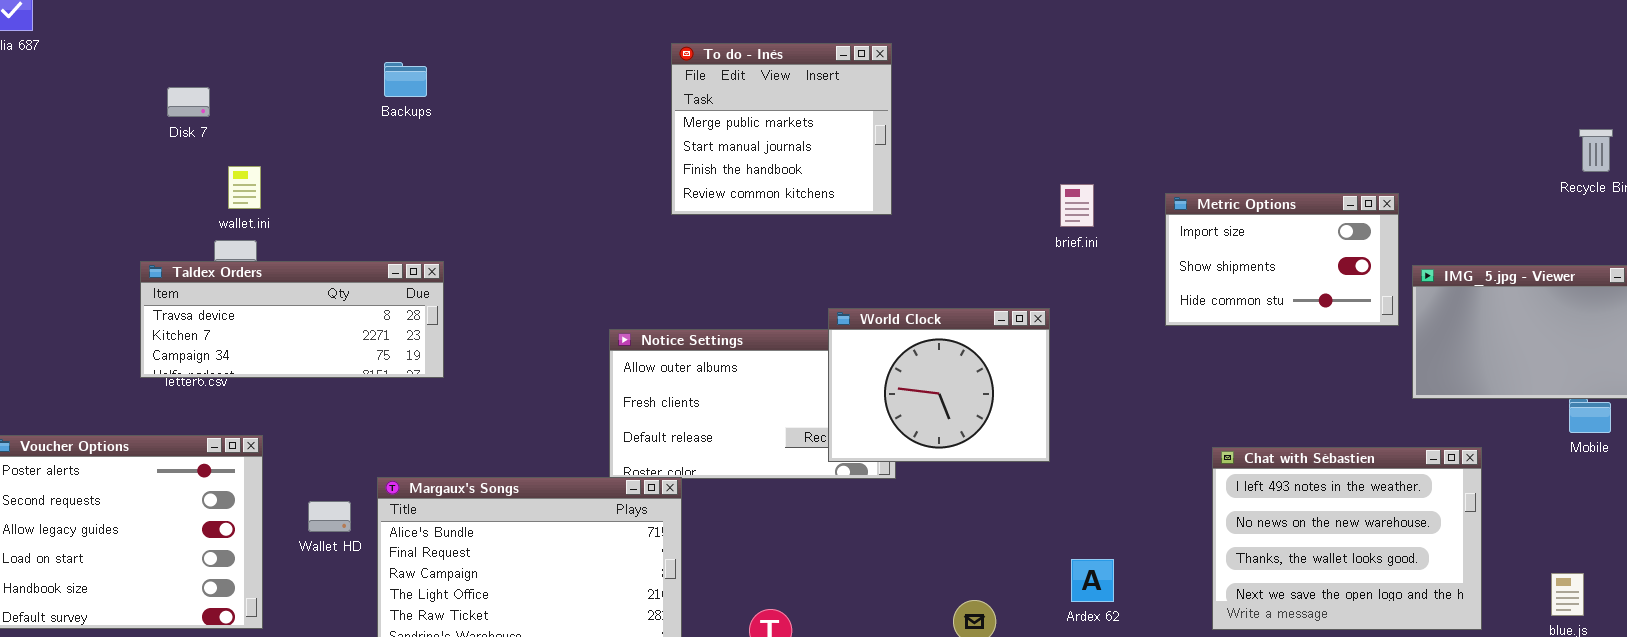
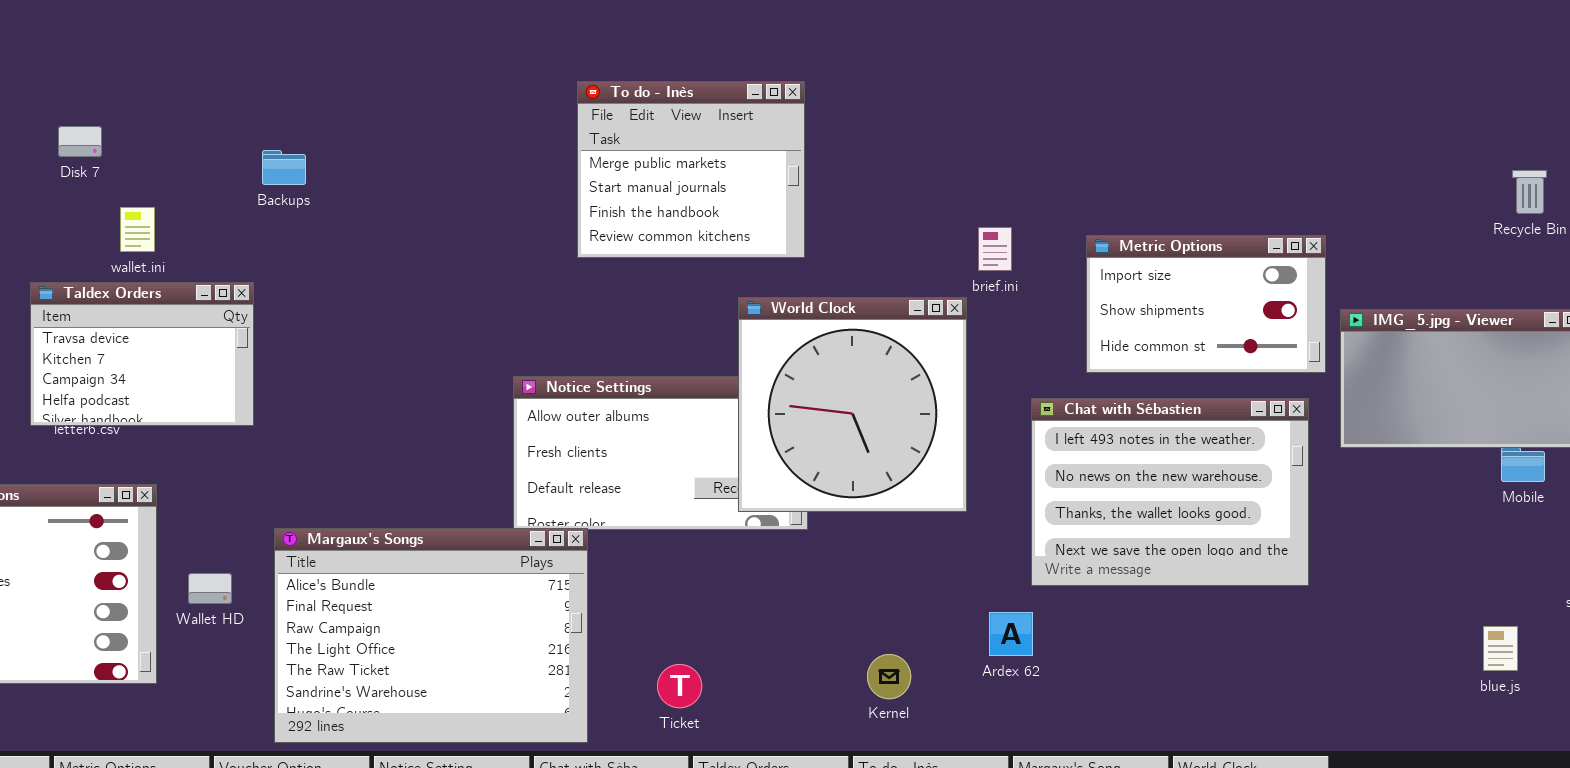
Backups: [384,62,427,97] -> [262,150,306,185], moved
Taldex Orders: [140,261,444,378] -> [30,282,254,426], resized
World Clock: [828,308,1050,462] -> [738,297,967,512], resized
Chat with Sébastien: [1212,447,1482,630] -> [1031,398,1309,586], moved
Wallet HD: [308,501,351,532] -> [188,573,232,604], moved

